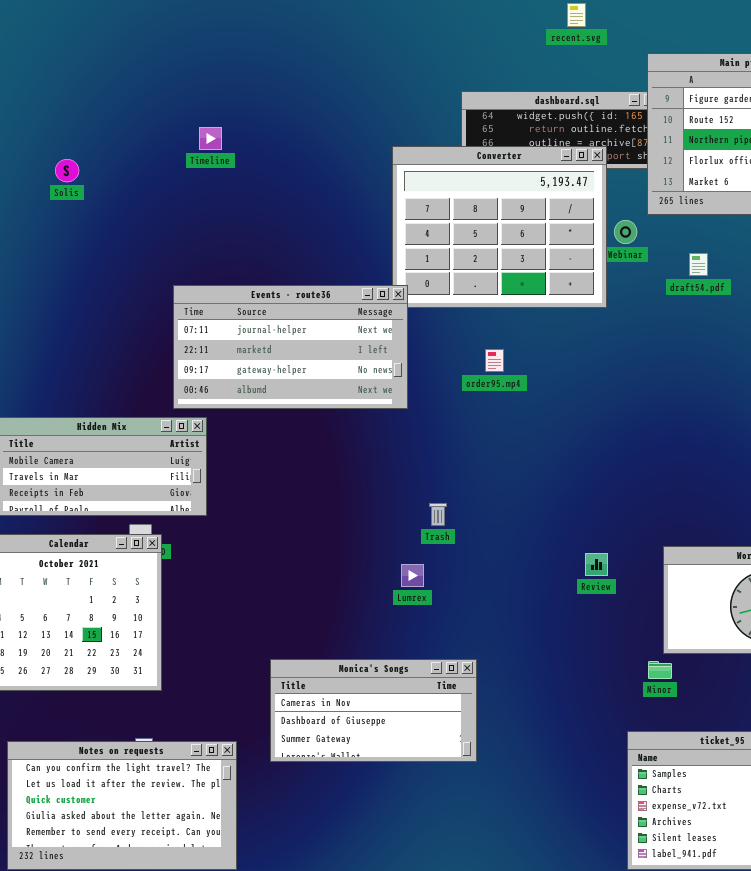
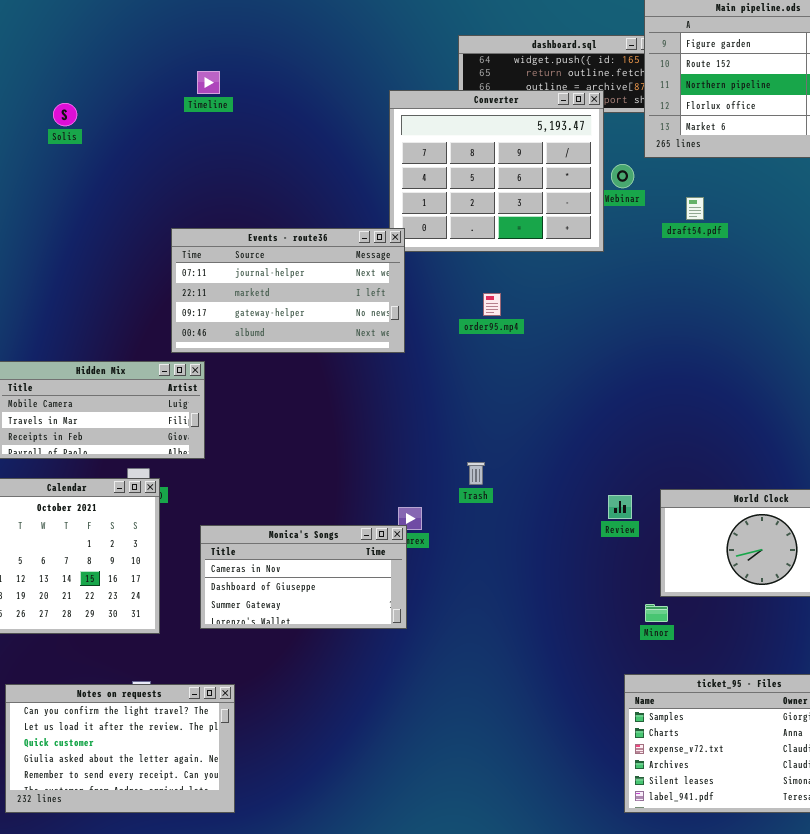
Trash: [429,503,447,526] -> [467,462,485,485], moved
Review: [585,553,608,576] -> [608,495,632,519], moved
Monica's Songs: [270,659,477,762] -> [200,525,407,629], moved

